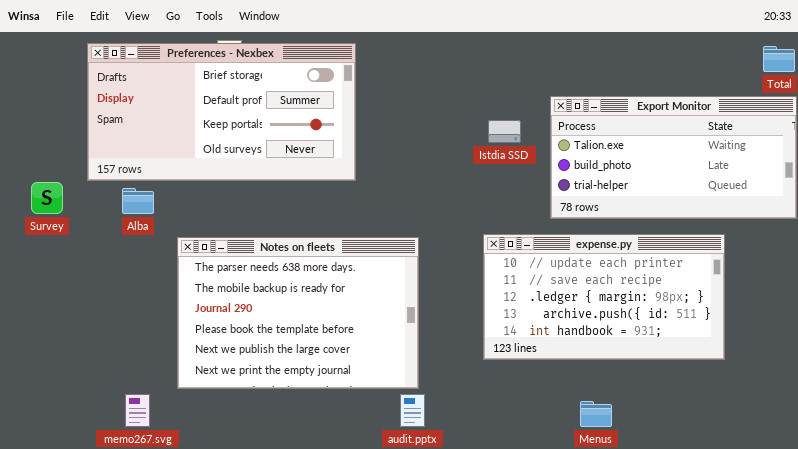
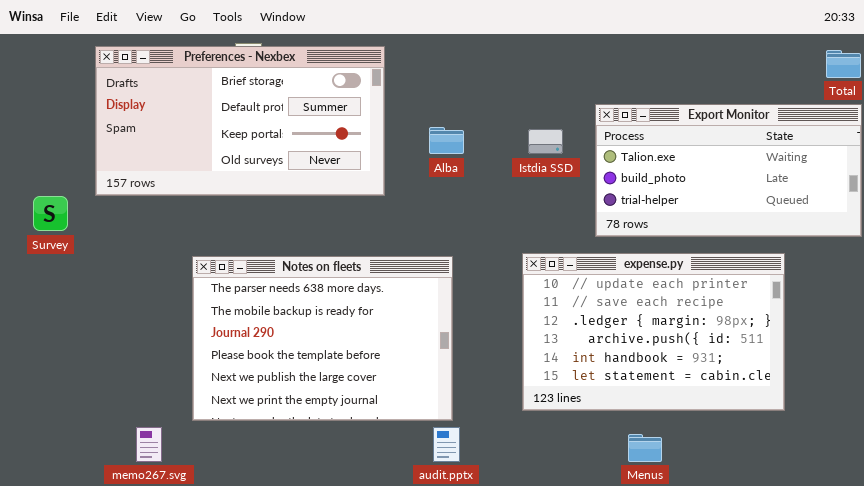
Alba: [122,188,154,214] -> [429,127,464,154], moved
expense.py: [483,234,725,360] -> [522,253,785,411], resized

